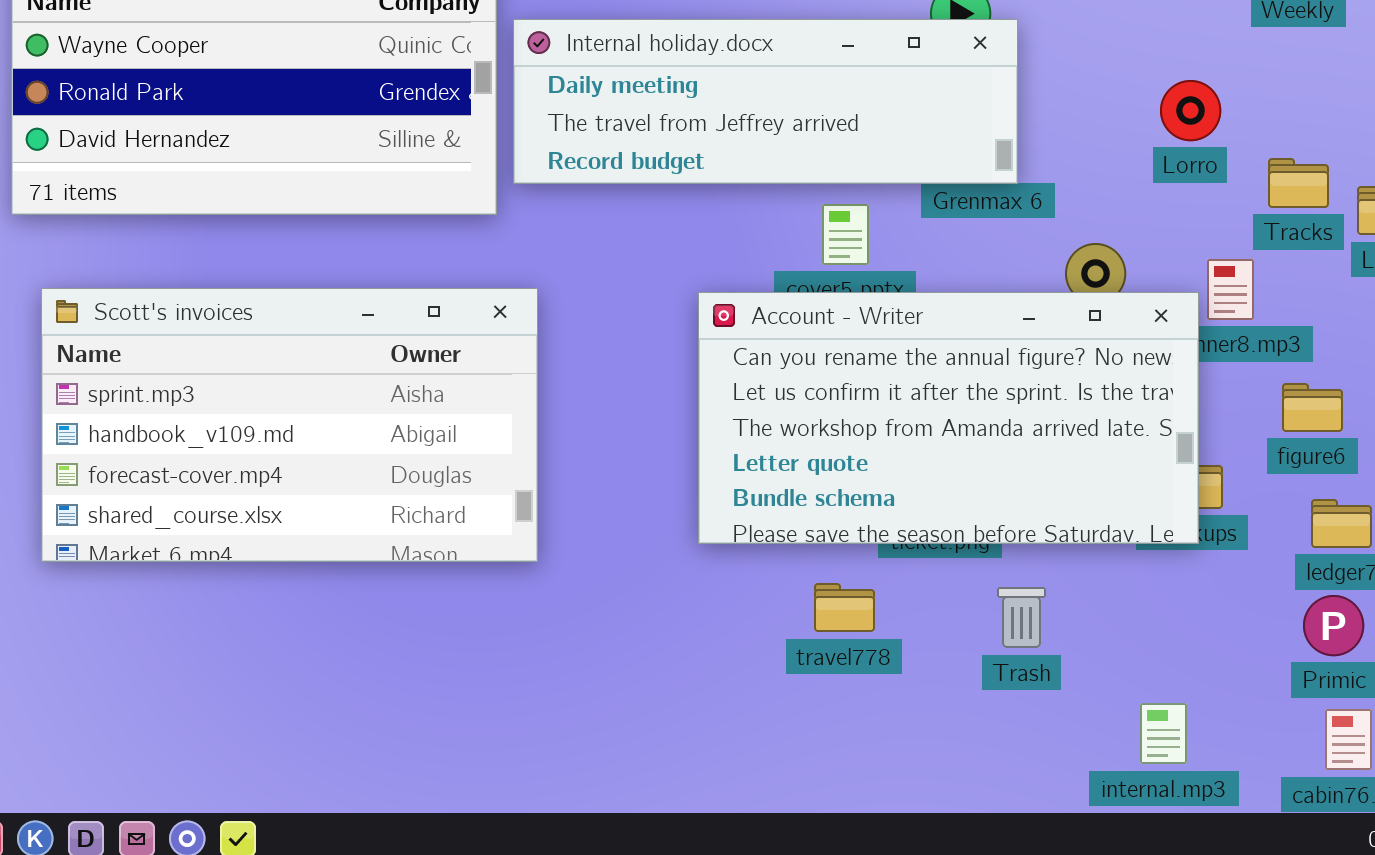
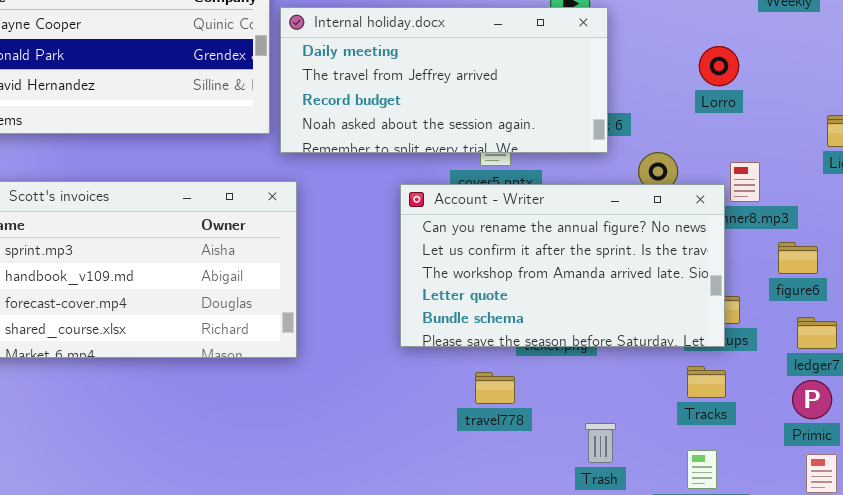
Internal holiday.docx: [513,19,1018,184] -> [280,7,608,153], resized
Tracks: [1268,158,1329,208] -> [687,366,726,398], moved
Trash: [997,587,1046,648] -> [585,423,616,463], moved

